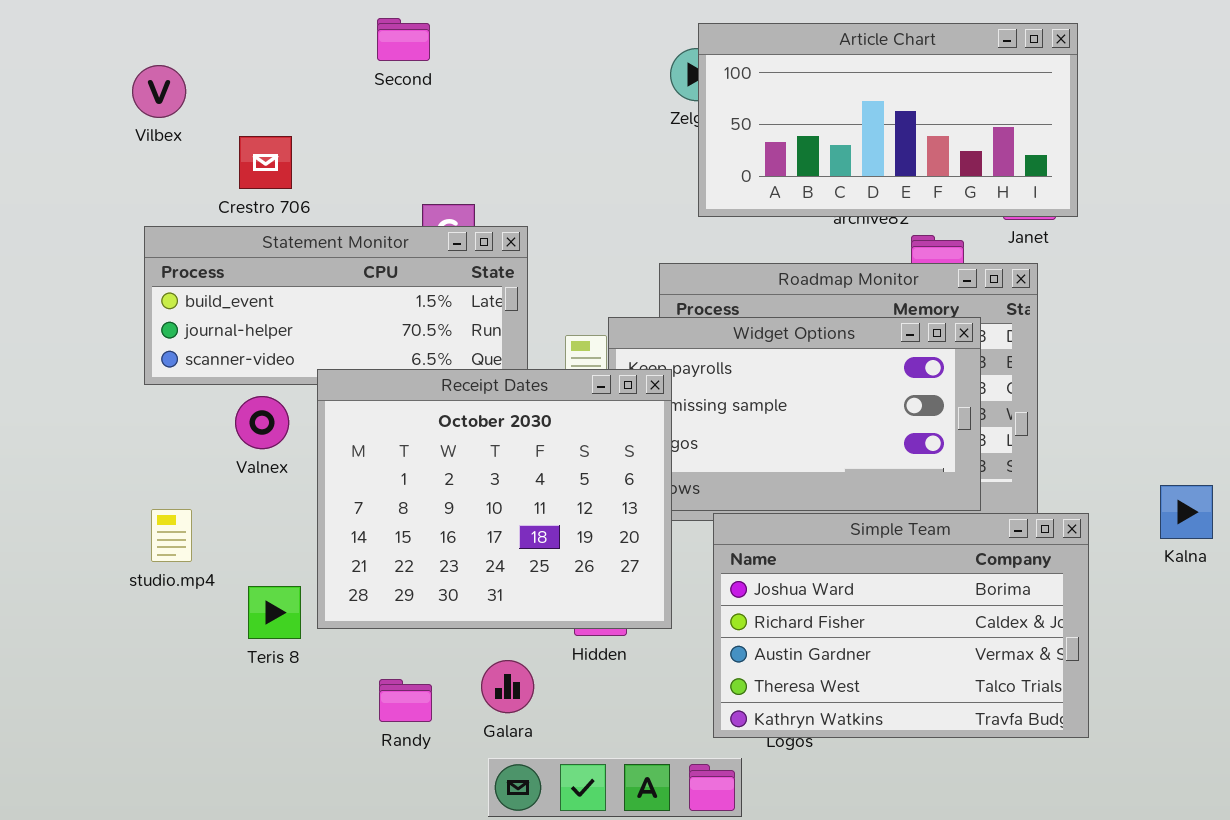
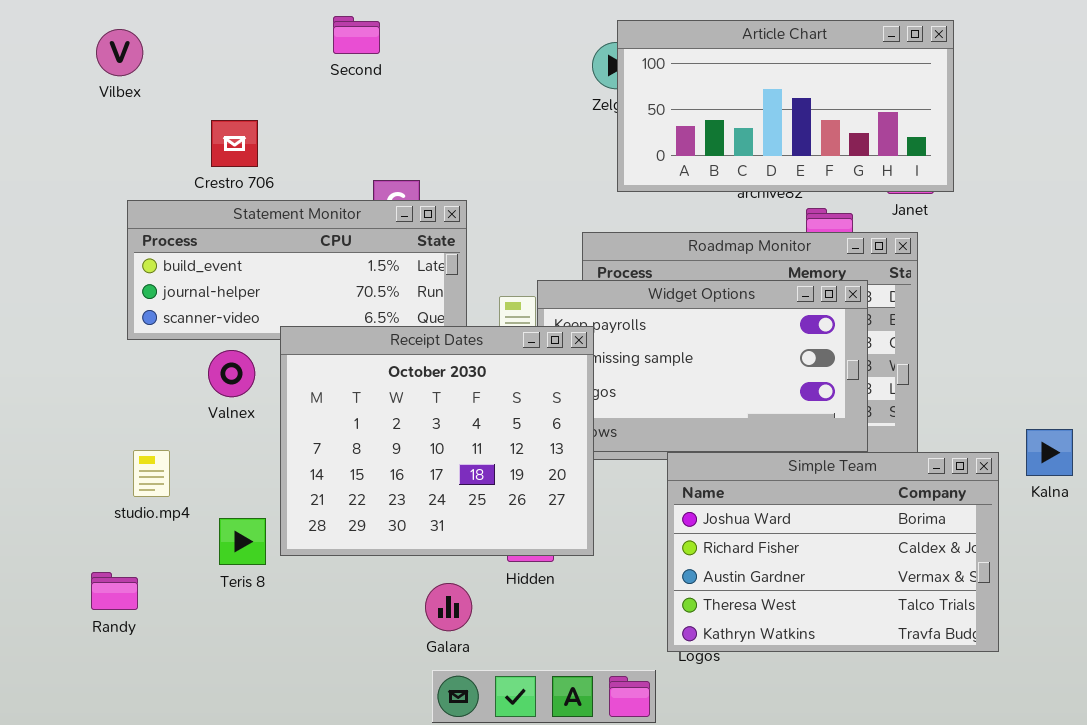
Vilbex: [132,65,186,118] -> [96,29,143,76], moved
Simple Team: [713,513,1089,738] -> [667,452,999,652], moved
Randy: [379,679,432,722] -> [91,572,138,610], moved

